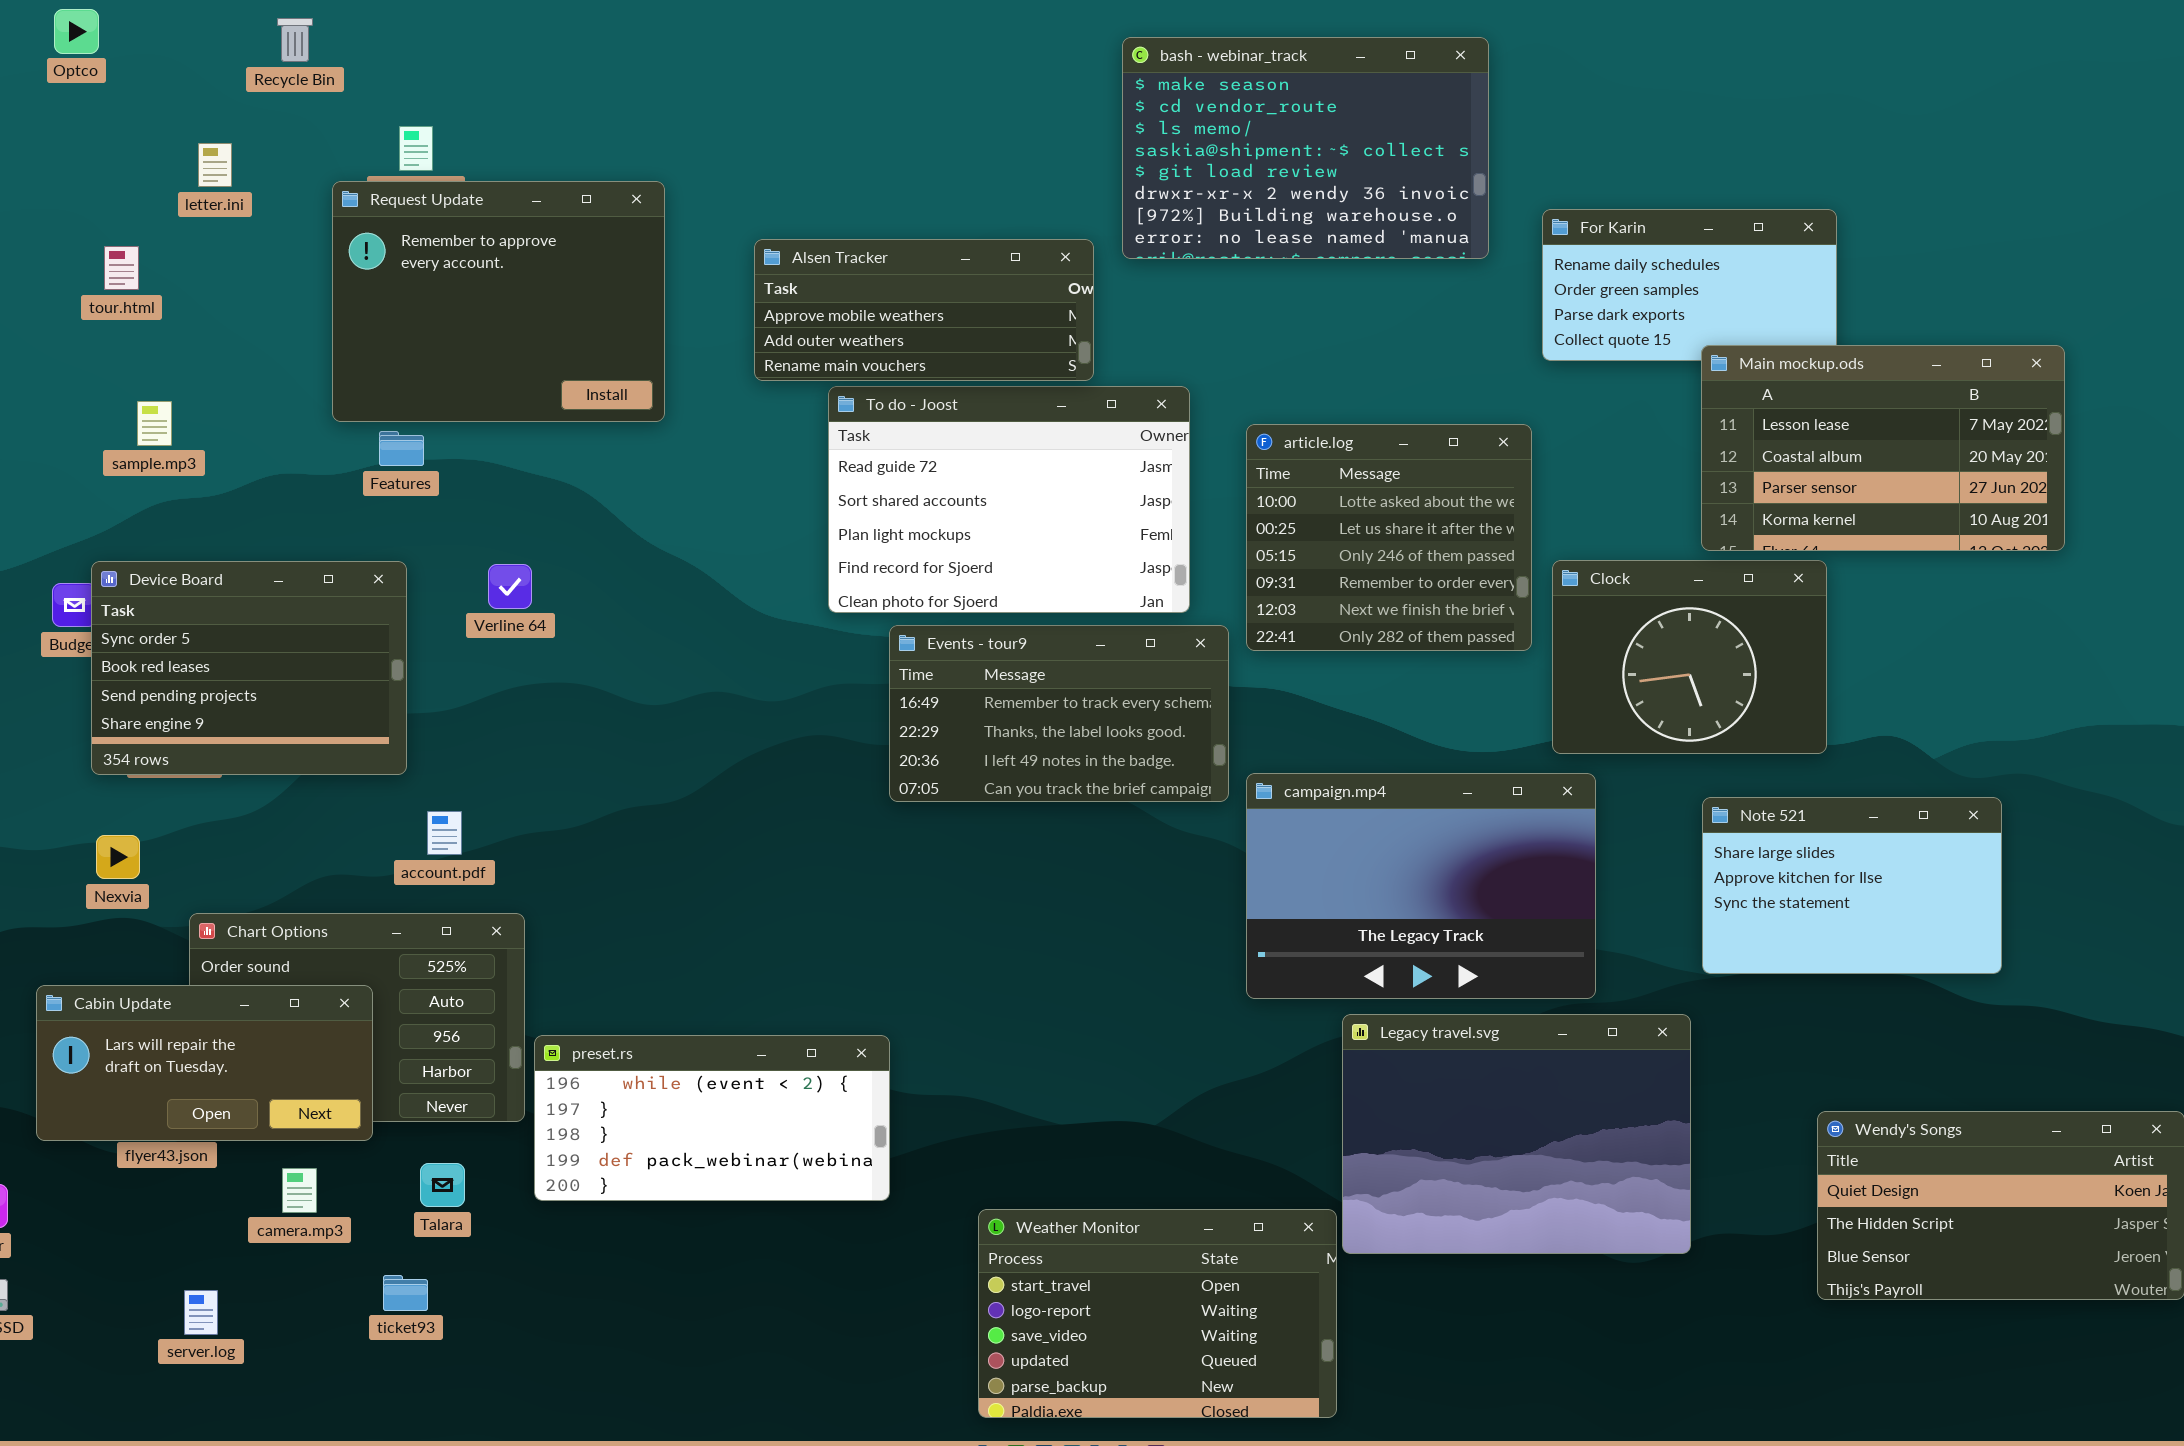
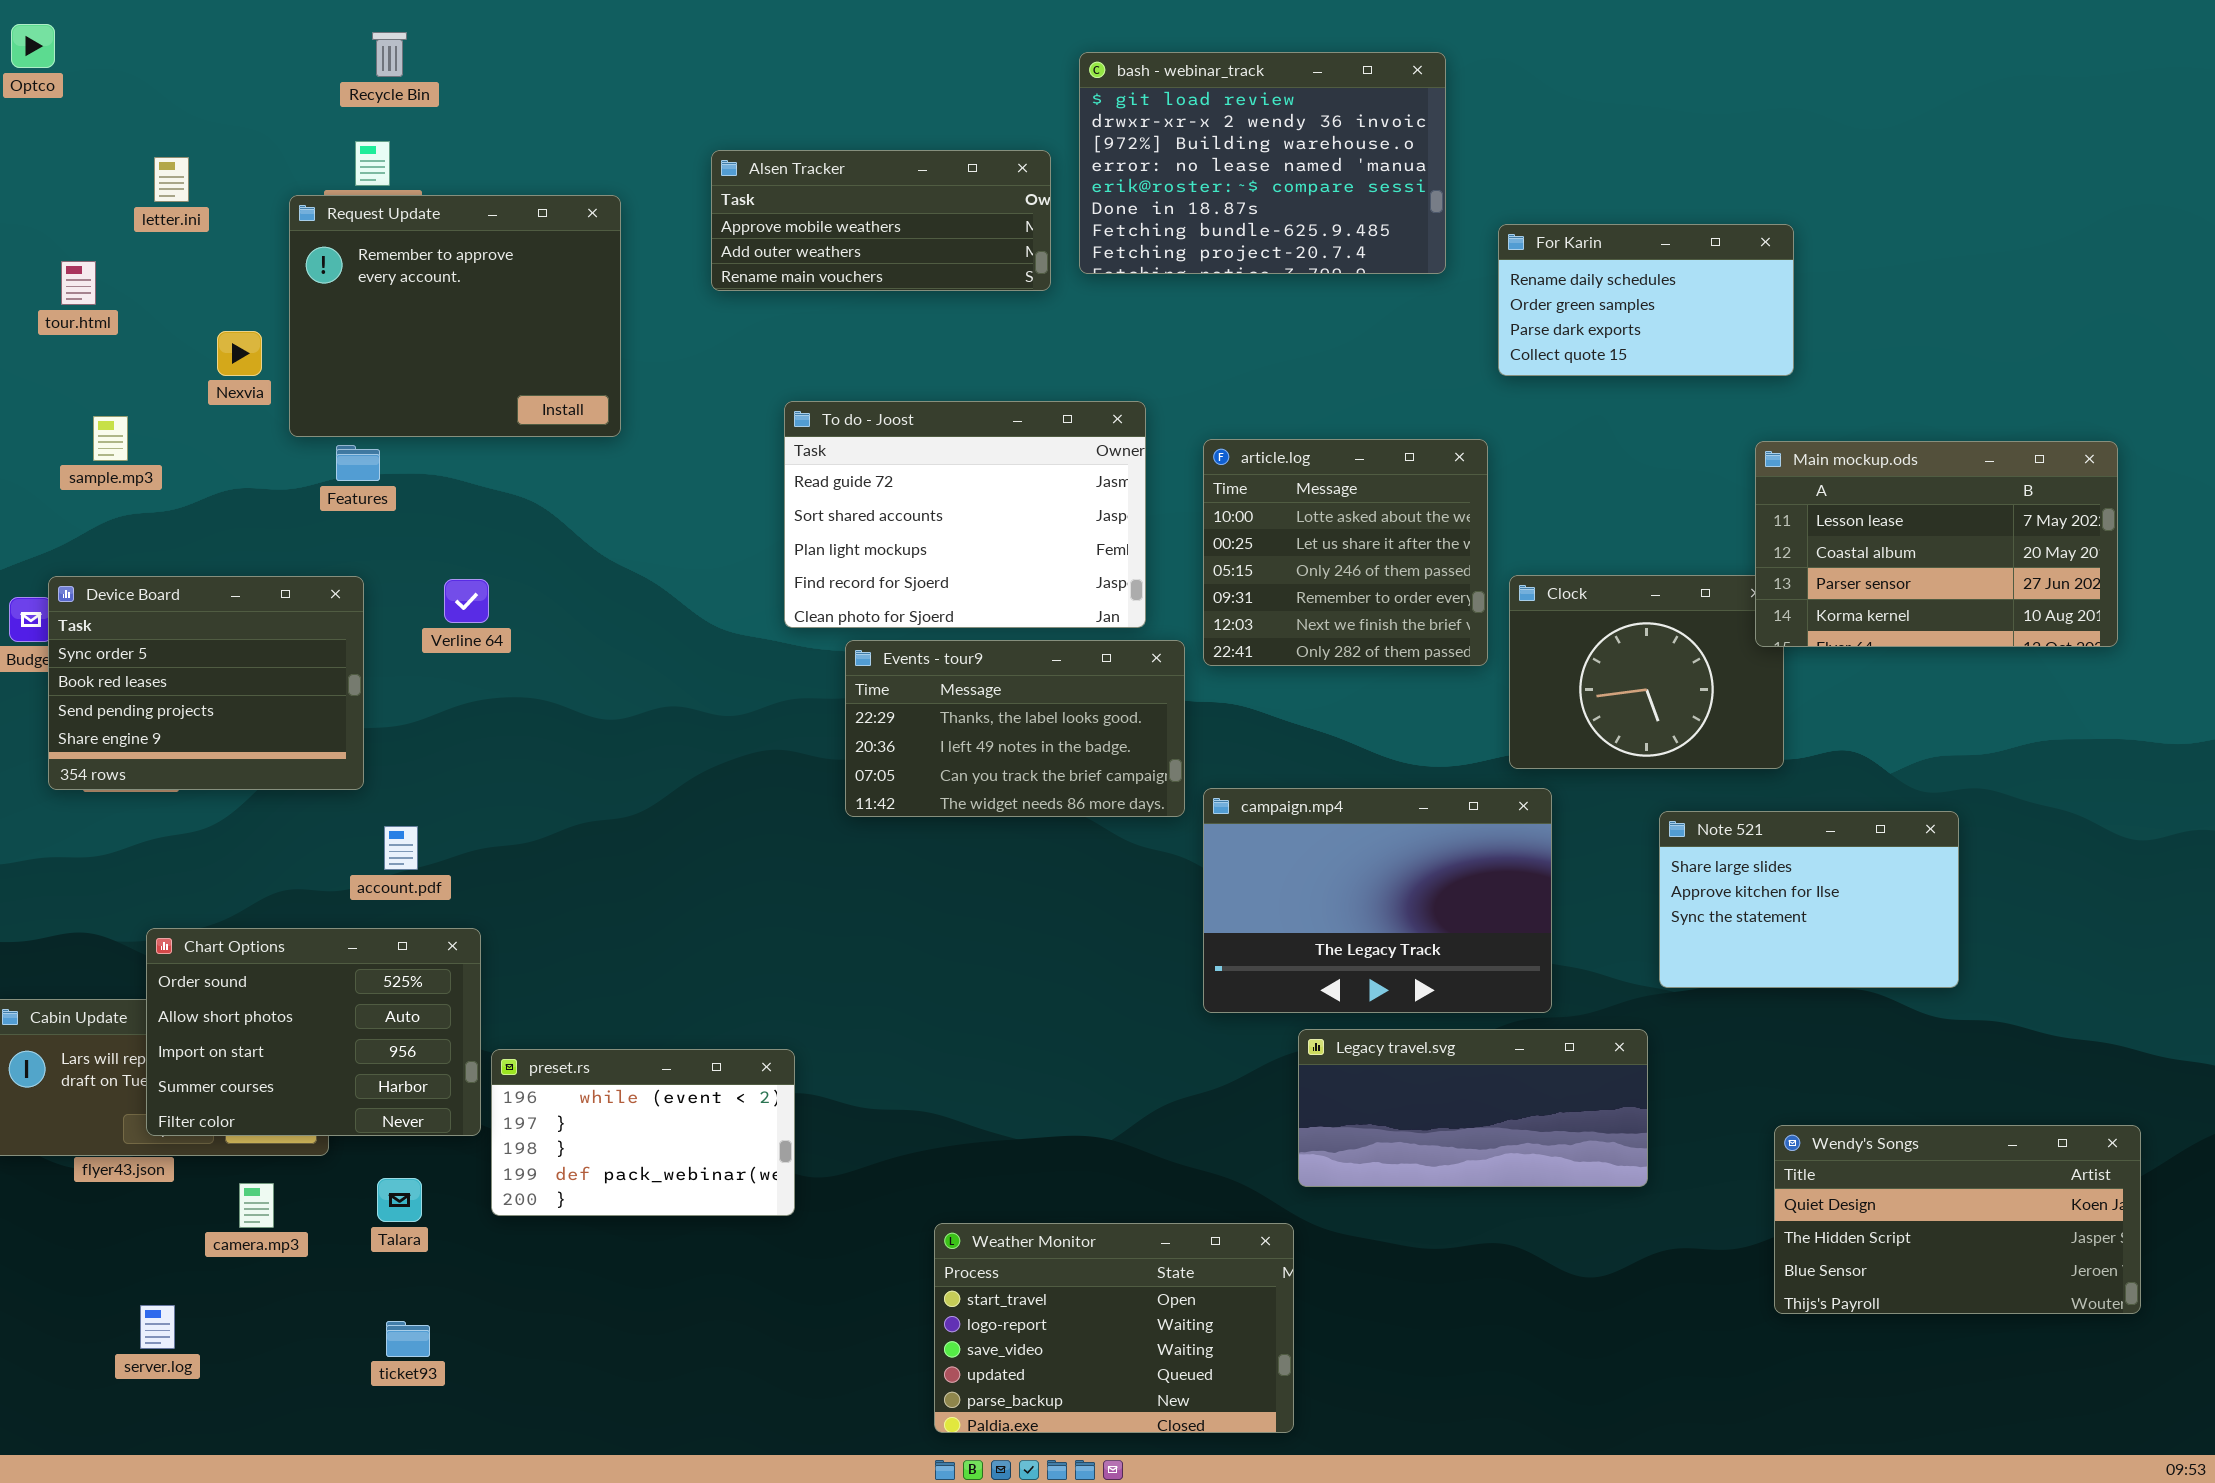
Recycle Bin: [277,18,313,62] -> [372,32,407,77], moved
bash - webinar_track: [1122,37,1489,259] -> [1079,52,1446,274], scrolled down 4 rows
Alsen Tracker: [754,239,1094,381] -> [711,150,1051,291], moved
Main mockup.ods: [1701,345,2065,551] -> [1755,441,2118,647], moved
Events - tour9: [889,625,1229,802] -> [845,640,1185,817], scrolled down 1 row
Nexvia: [96,835,140,879] -> [217,331,262,376], moved
Chart Options: [189,913,525,1122] -> [146,928,481,1136], raised
Legacy travel.svg: [1342,1014,1691,1254] -> [1298,1029,1648,1187], resized
preset.rs: [534,1035,890,1201] -> [491,1049,795,1216], resized
ticket93: [383,1275,428,1311] -> [386,1321,430,1357], moved

